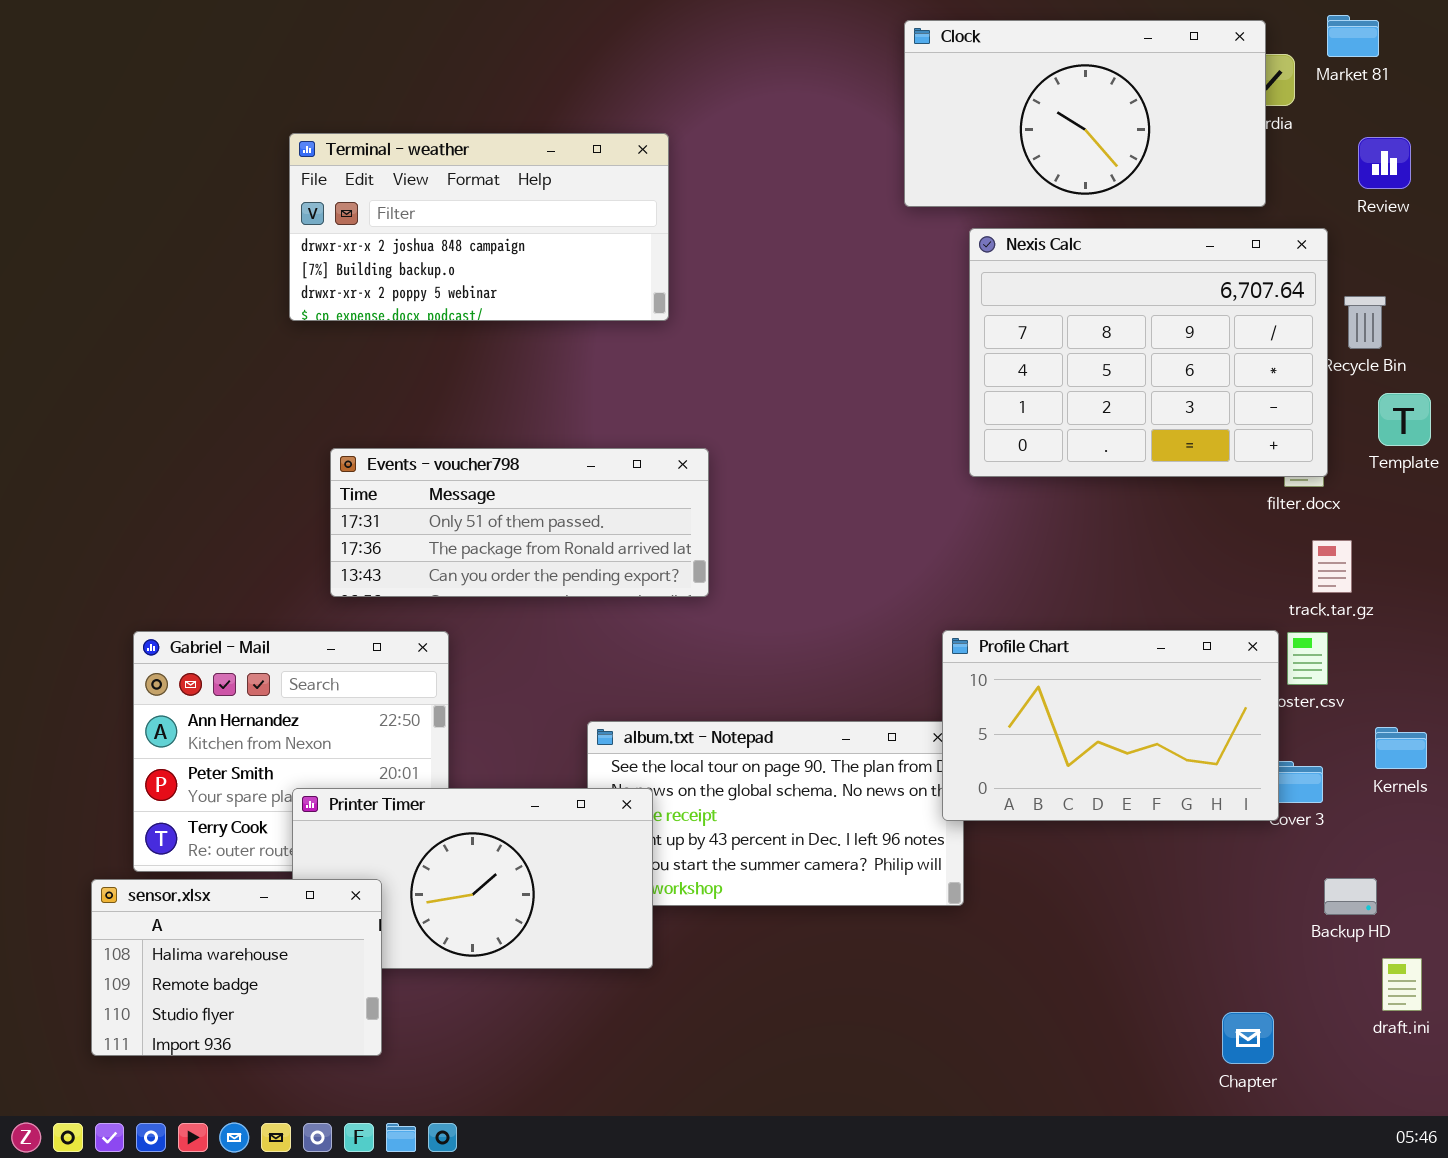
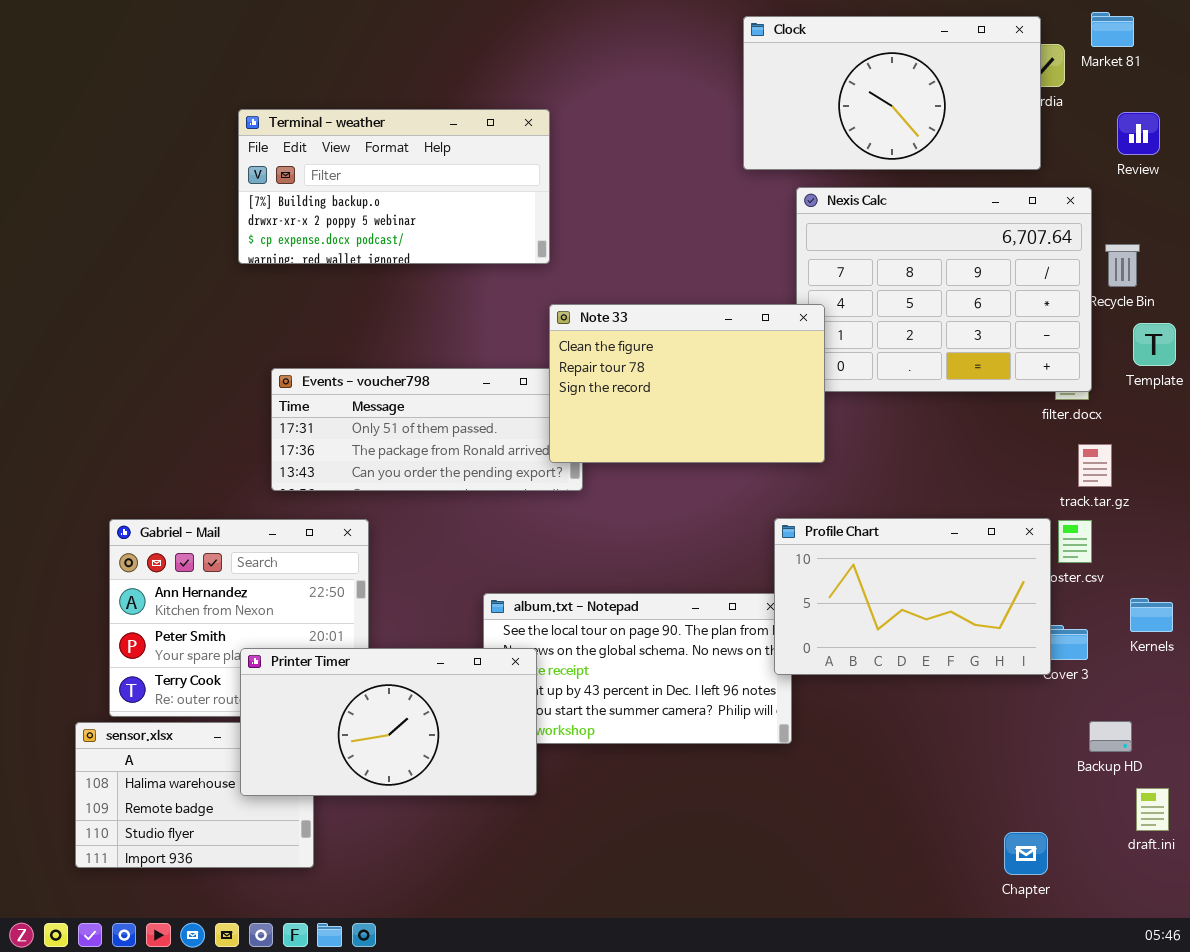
Terminal - weather: [289,133,669,321] -> [238,109,550,264], scrolled down 1 row
Note 33: none -> [549,304,825,463], opened
Printer Timer: [292,788,653,969] -> [240,648,537,796], raised

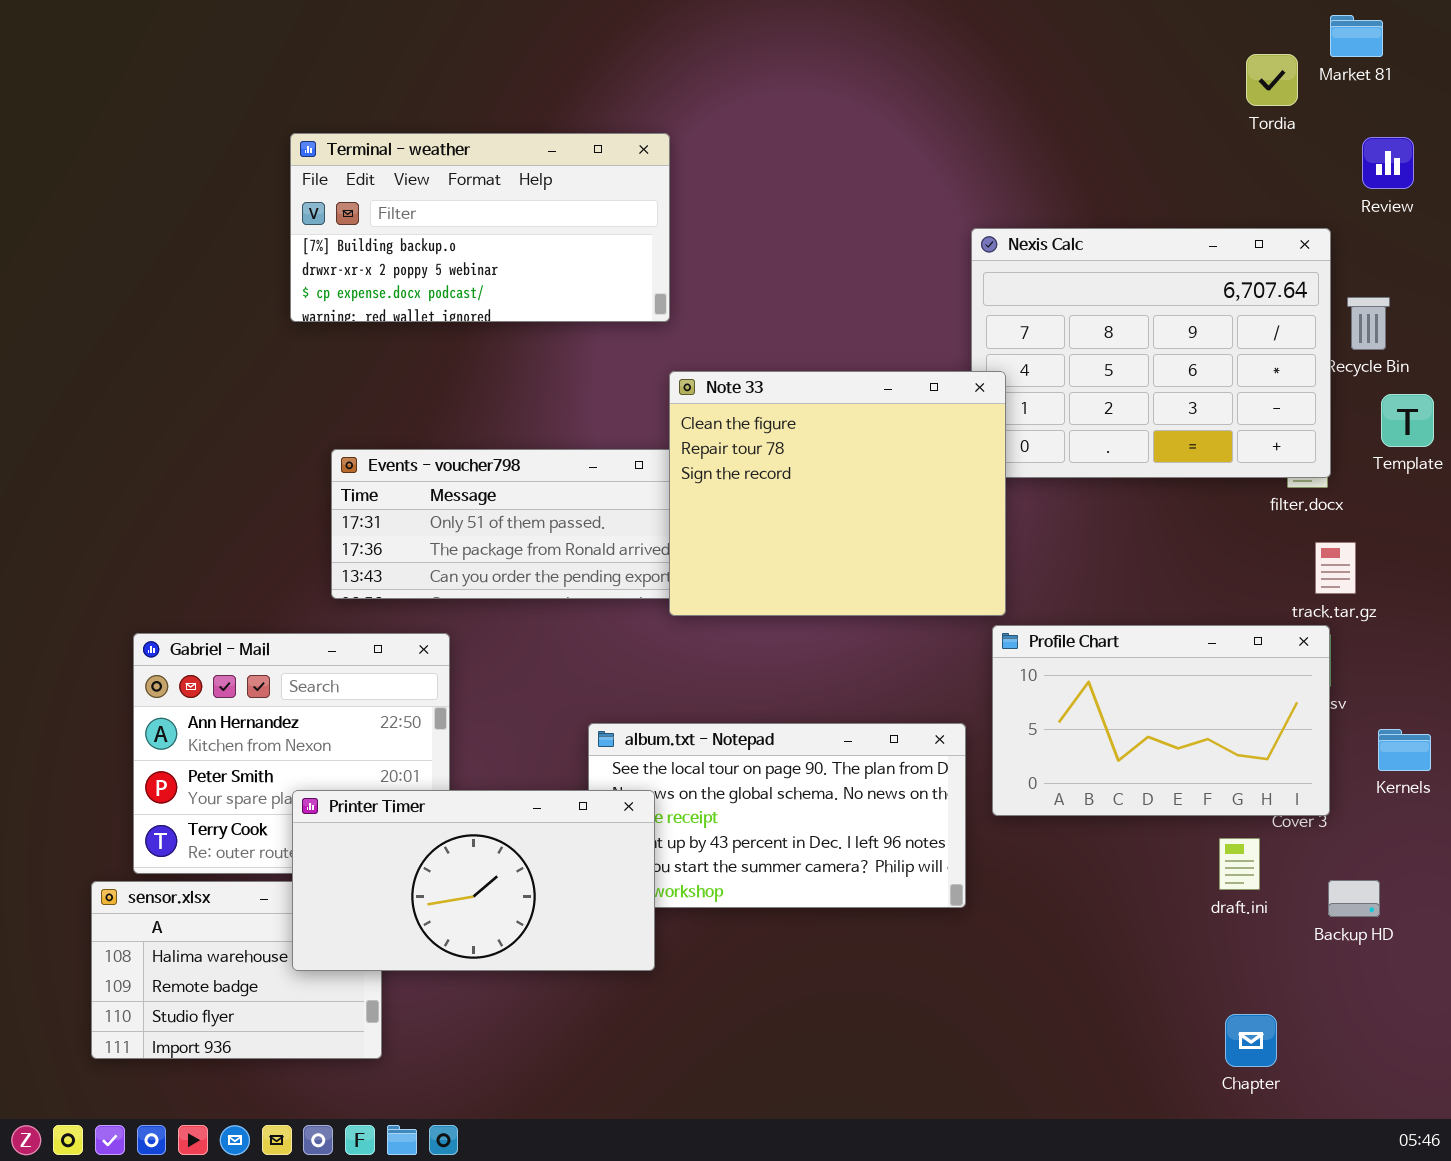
Clock: [743,16,1041,170] -> none, closed
Note 33: [549,304,825,463] -> [669,371,1006,616], resized
Profile Chart: [774,518,1051,675] -> [992,625,1330,816], moved
draft.ini: [1136,788,1169,831] -> [1219,838,1260,890], moved

